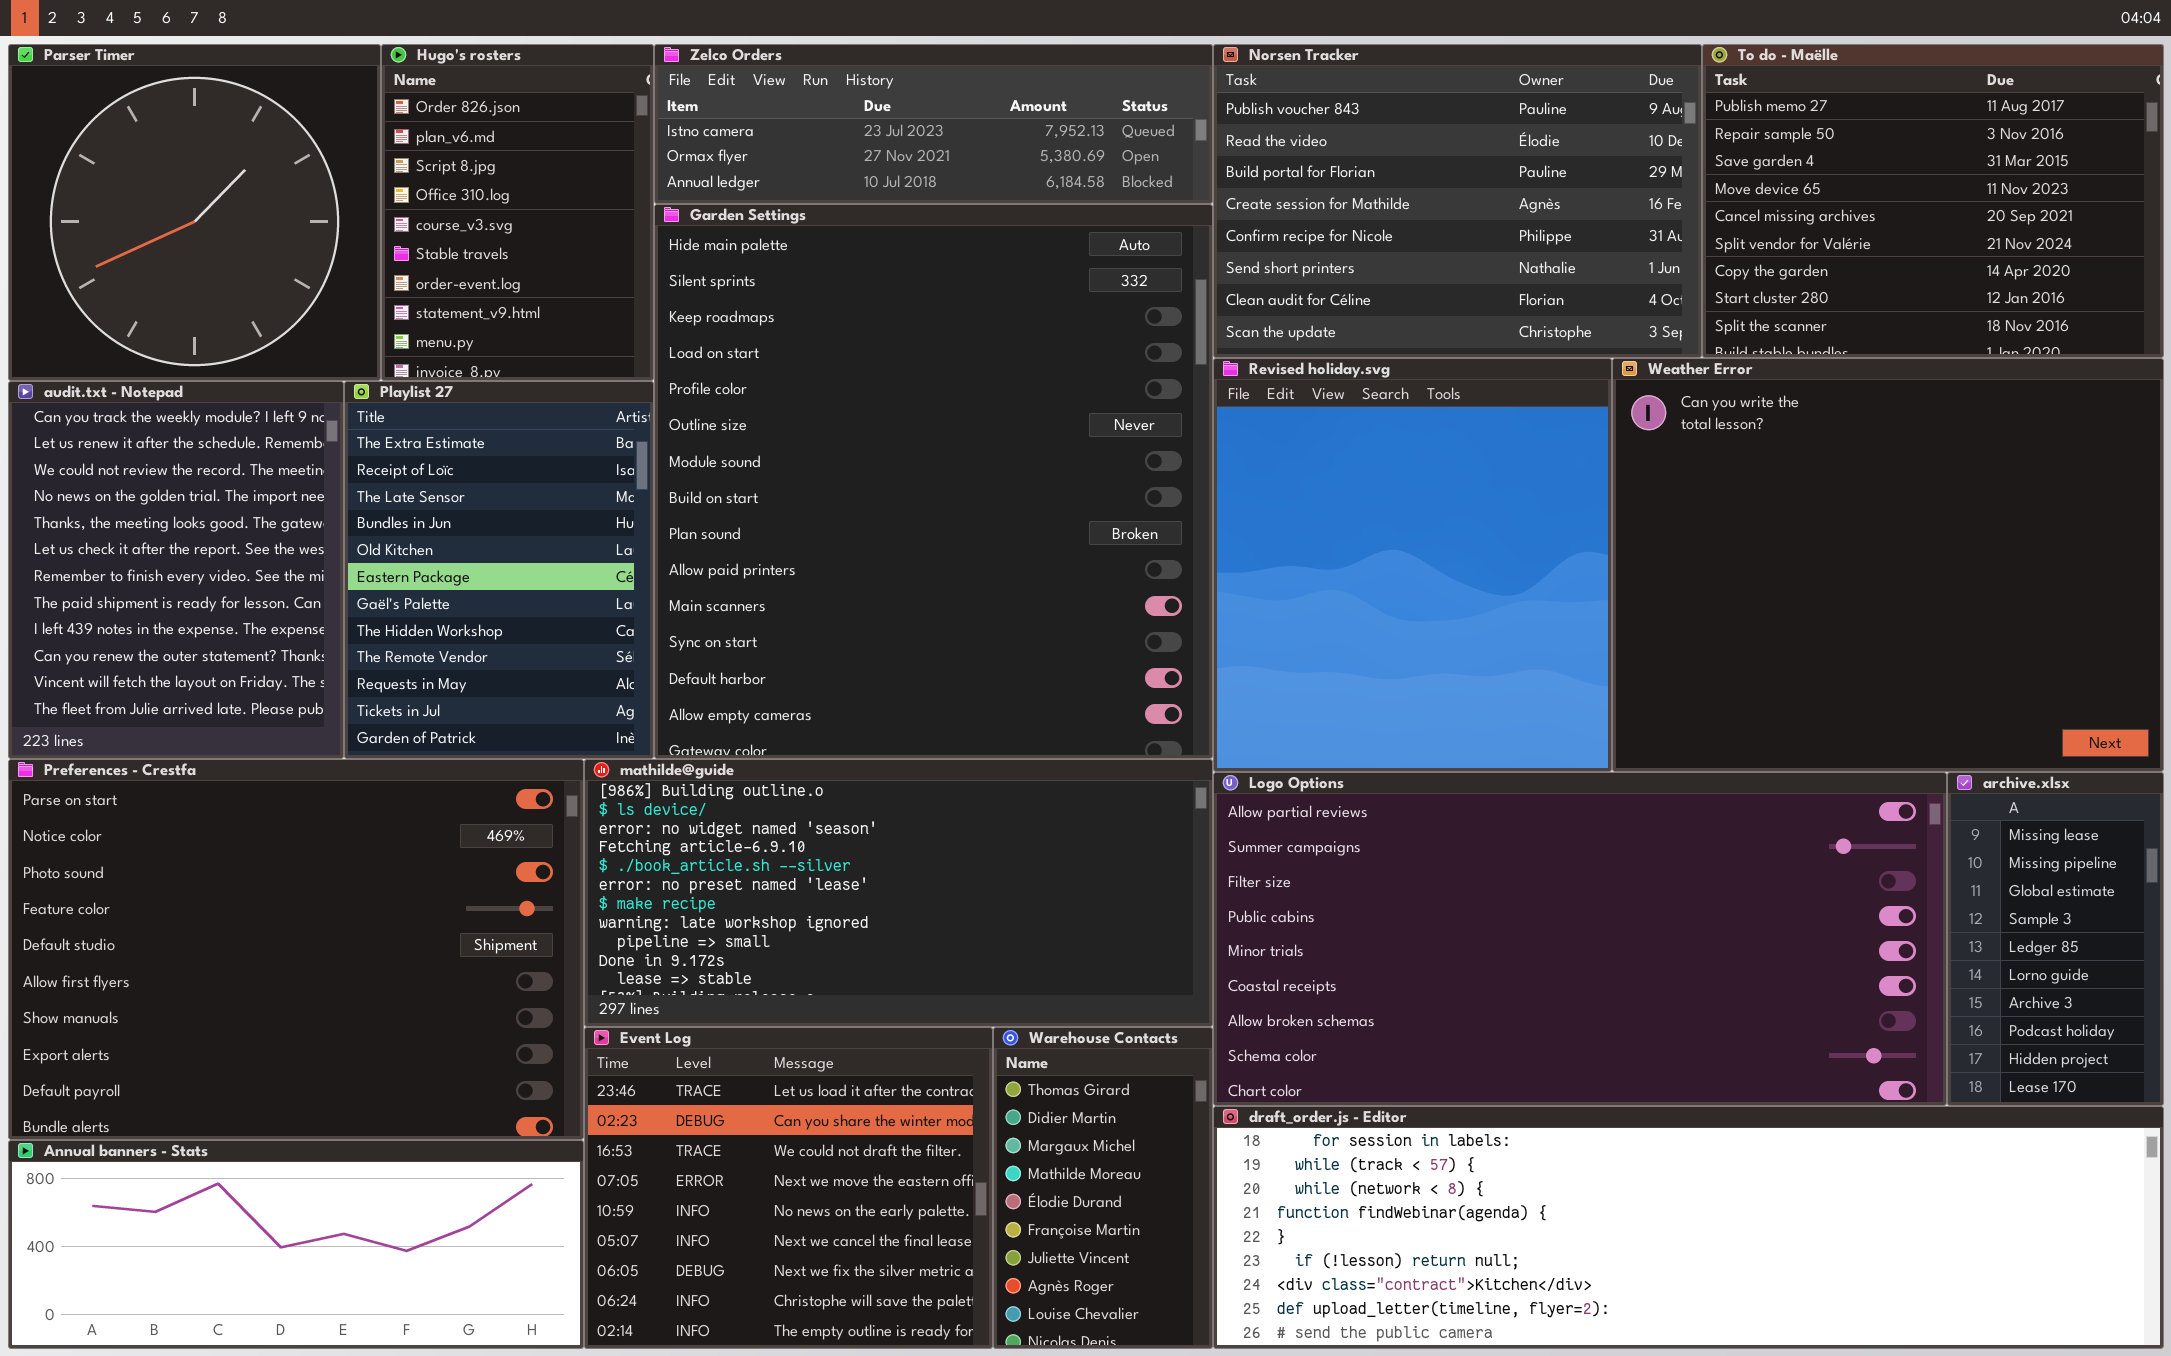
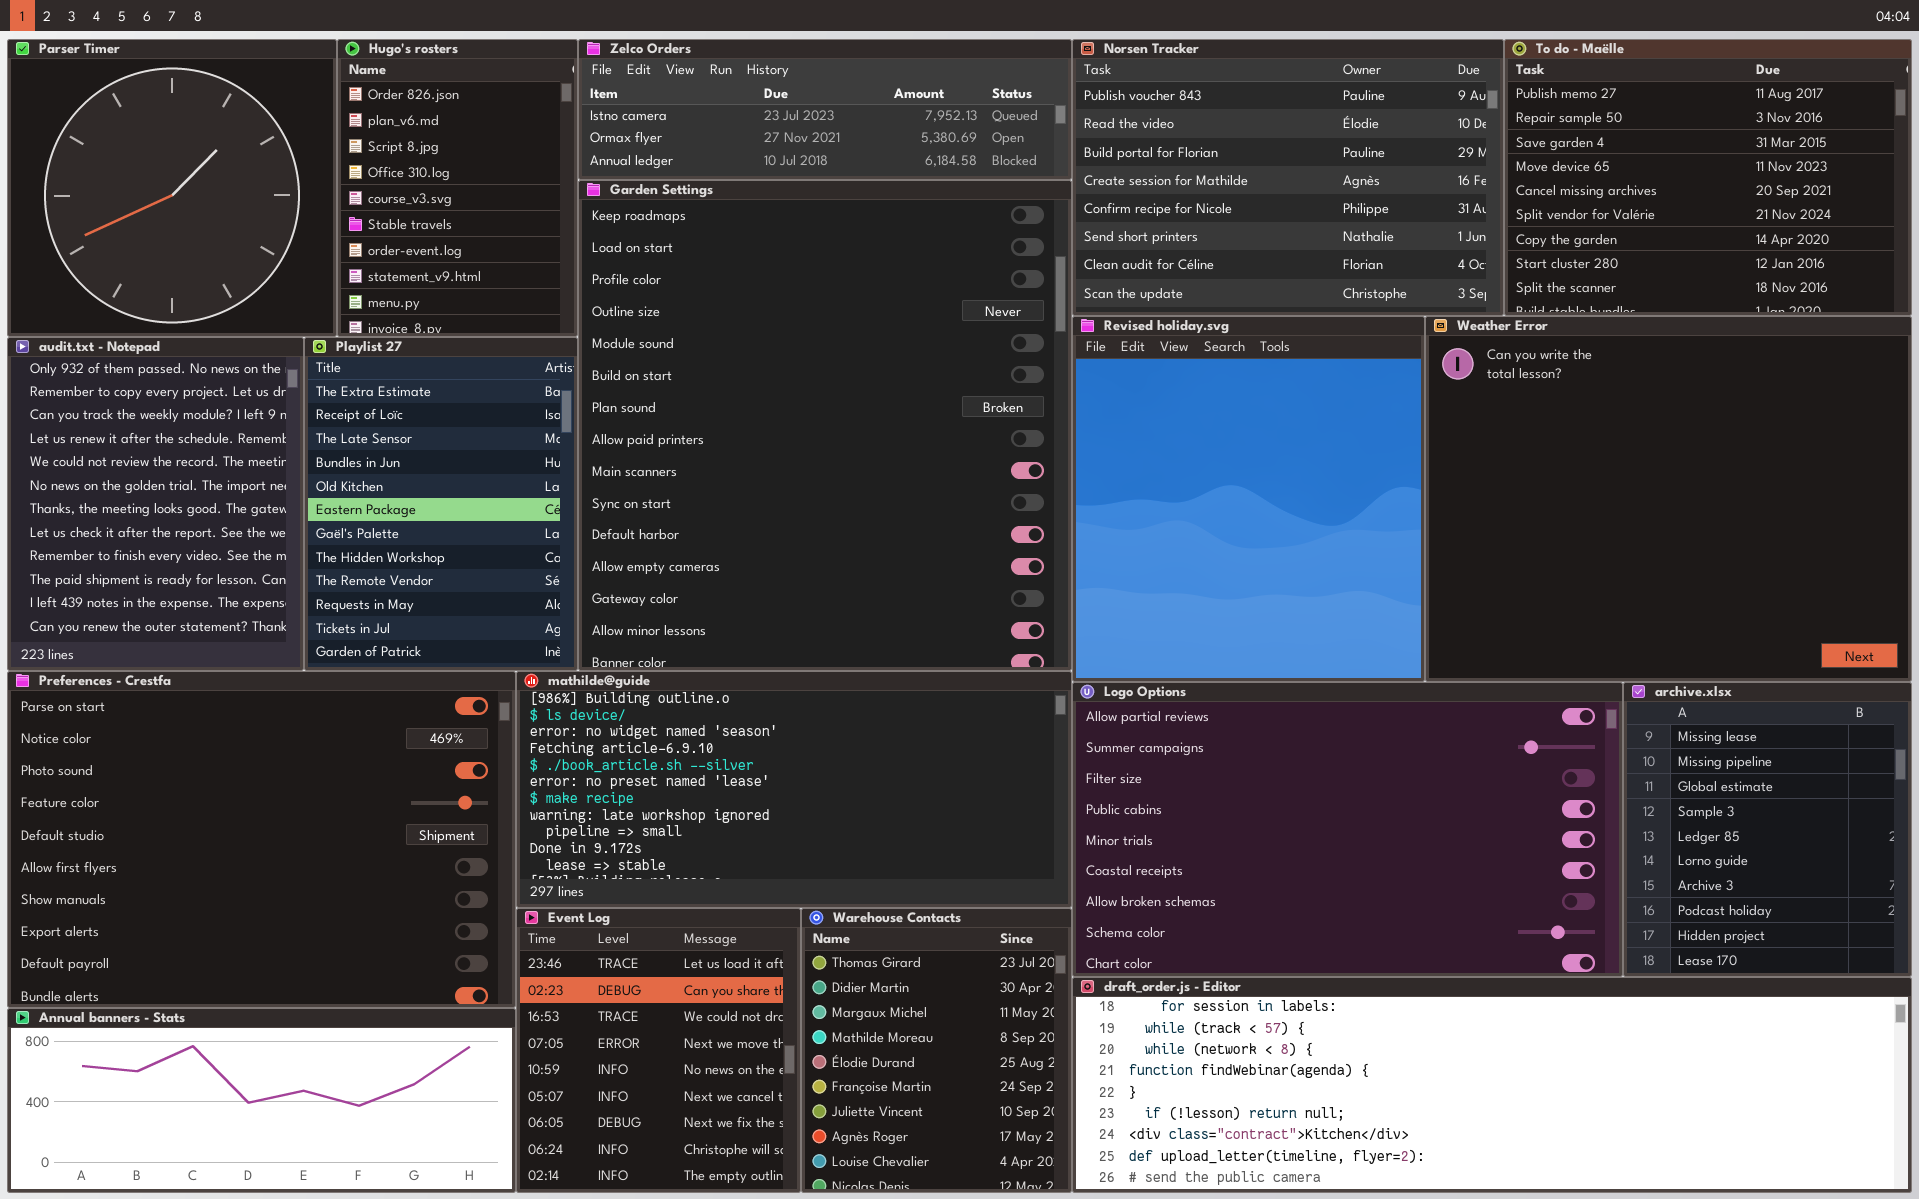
Garden Settings: [654,204,1213,759] -> [578,180,1072,671], scrolled down 2 rows
audit.txt - Notepad: [8,381,344,759] -> [7,337,304,671], scrolled up 2 rows
Logo Options: [1213,772,1947,1106] -> [1072,682,1623,977], resized
archive.xlsx: [1947,772,2164,1106] -> [1623,682,1912,977], resized
Event Log: [584,1027,993,1349] -> [516,908,801,1193], resized
Warehouse Contacts: [993,1027,1213,1349] -> [801,908,1072,1193], resized

